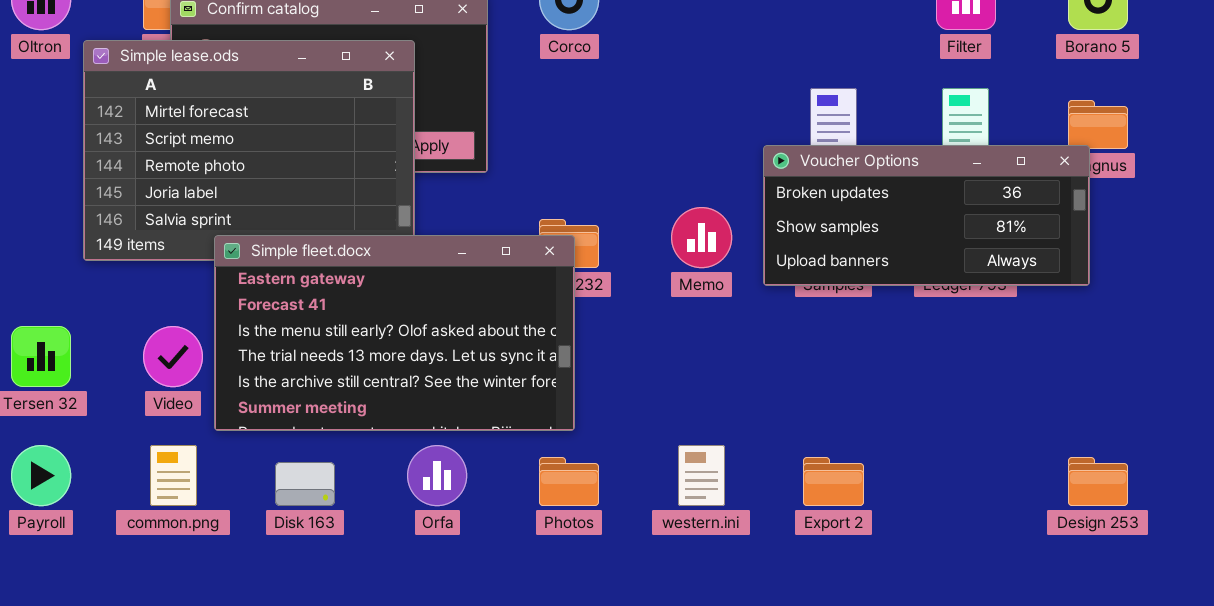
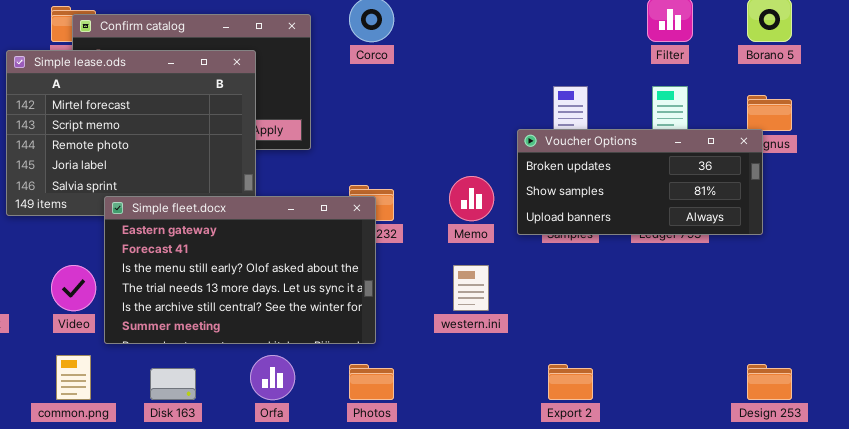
western.ini: [678,445,725,506] -> [453,265,489,311], moved

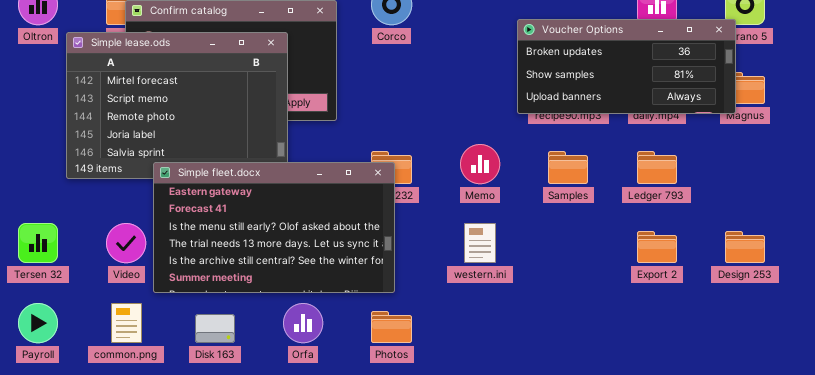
Voucher Options: [517,129,763,235] -> [517,19,736,114], moved
Export 2: [548,364,593,400] -> [637,231,677,263], moved
Design 253: [747,364,792,400] -> [725,231,765,263], moved

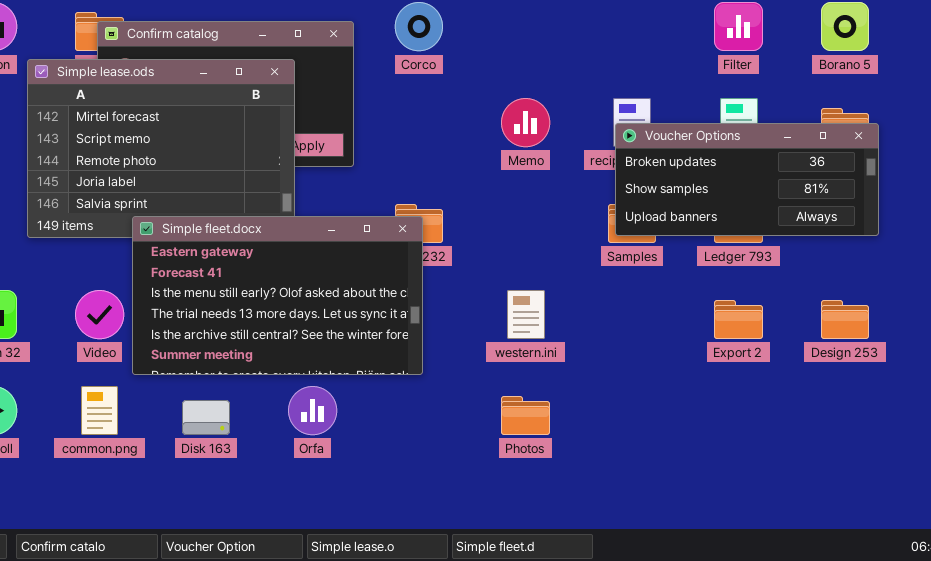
Voucher Options: [517,19,736,114] -> [615,123,879,236], moved
Memo: [460,144,500,184] -> [501,98,550,147], moved
Photos: [371,311,412,343] -> [501,396,550,435], moved

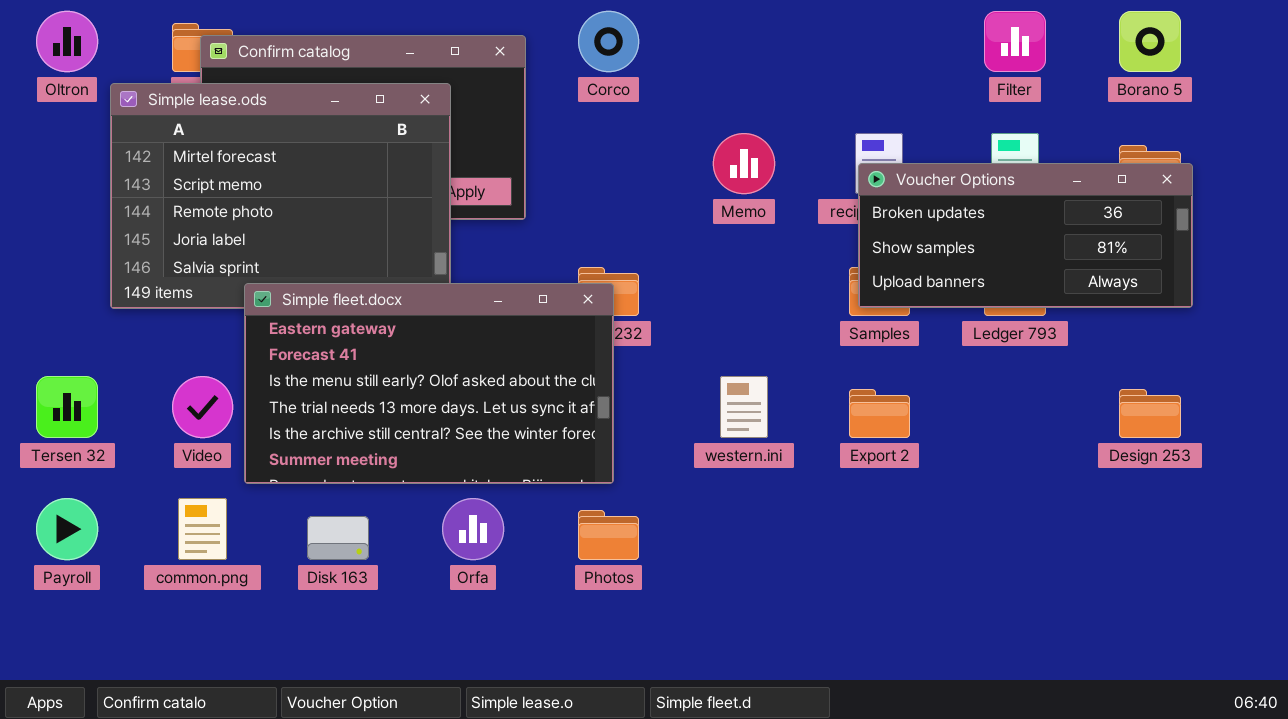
Export 2: [714,300,763,339] -> [849,389,910,438], moved
Photos: [501,396,550,435] -> [578,510,639,560], moved

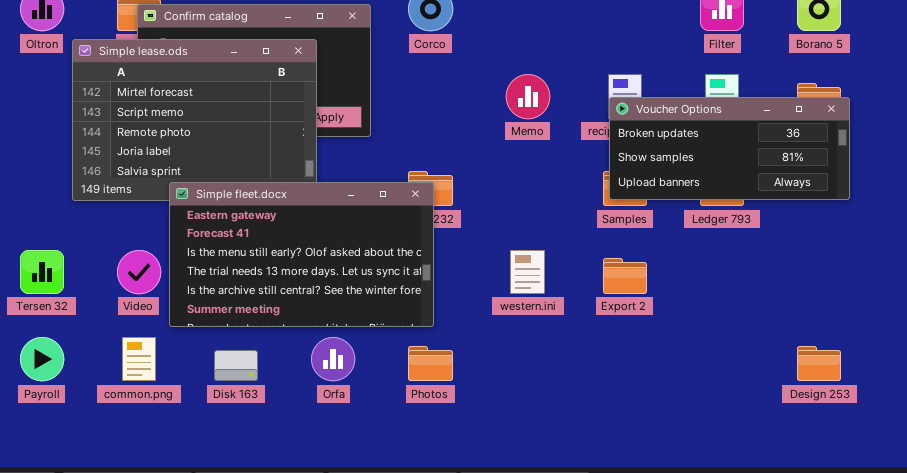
Design 253: [1119,389,1181,438] -> [797,346,841,381], moved

